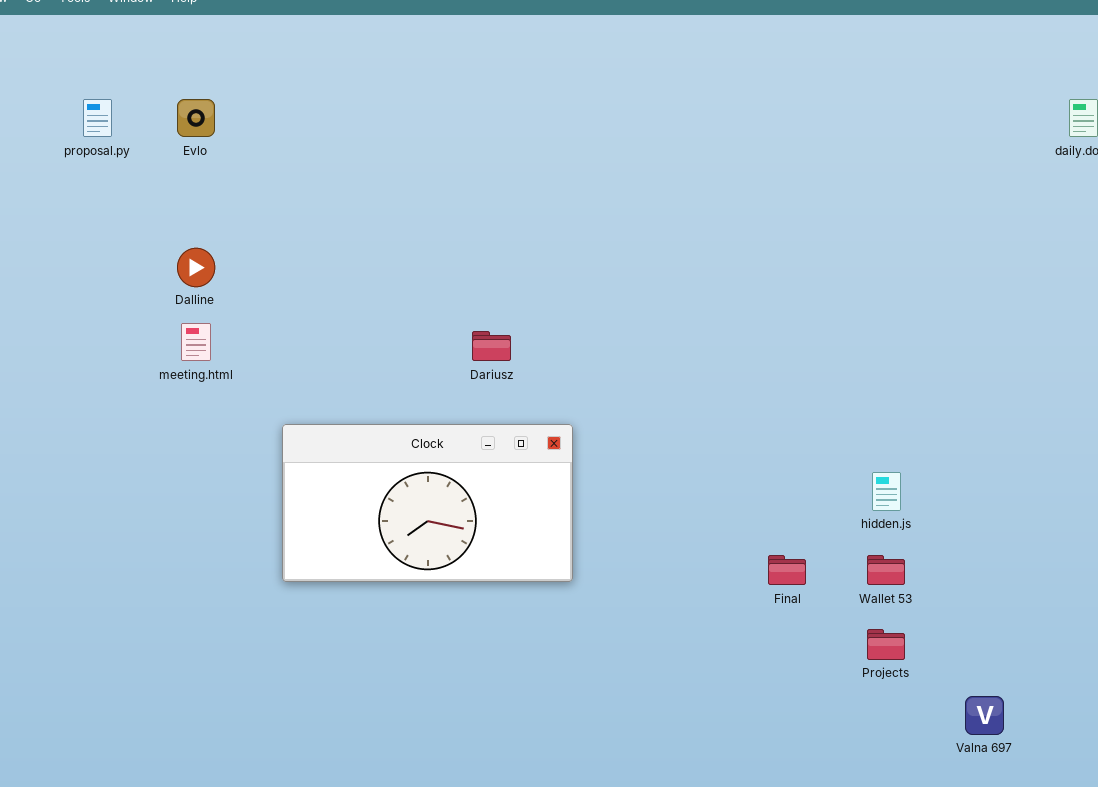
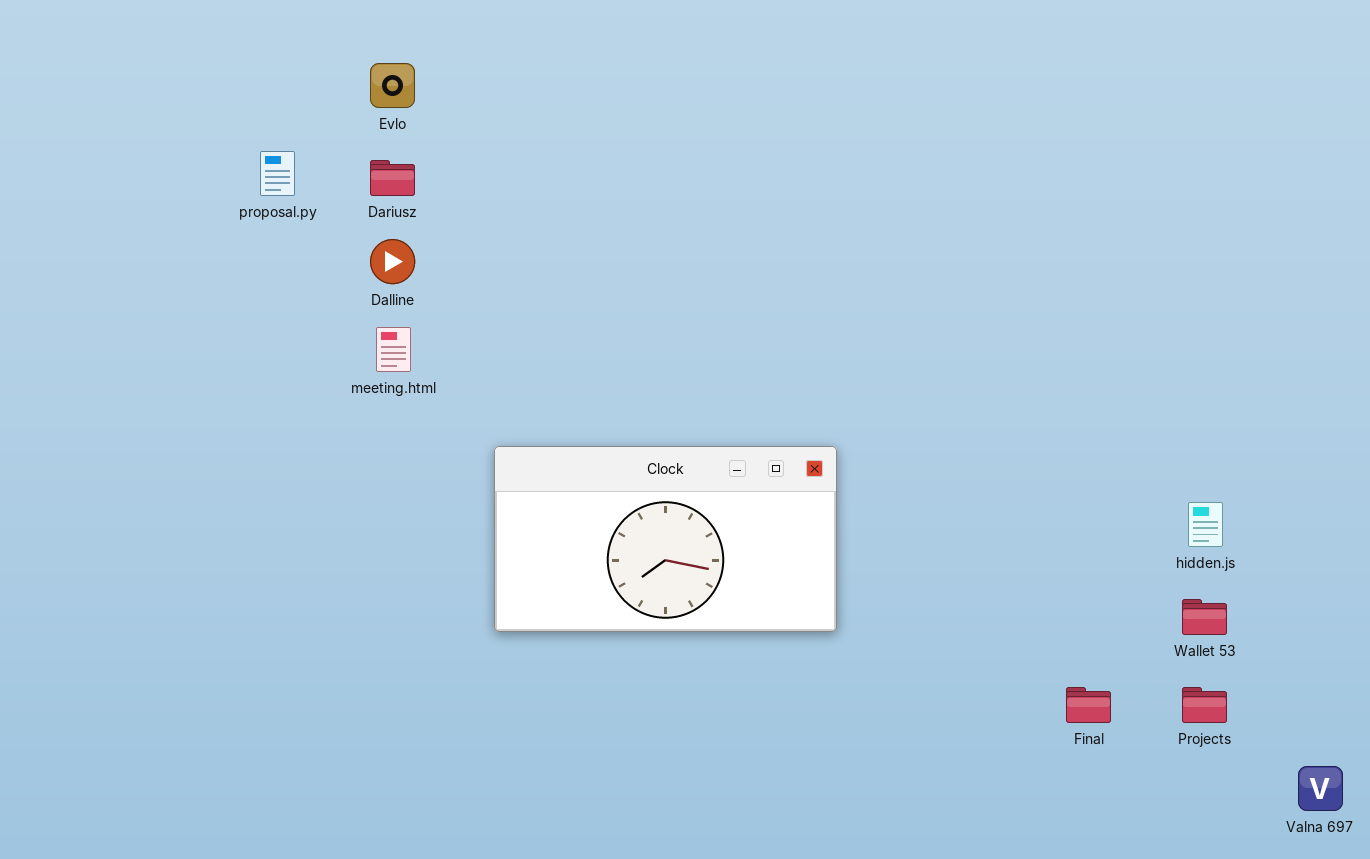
proposal.py: [83,99,112,137] -> [260,151,295,196], moved
Dariusz: [472,331,511,361] -> [370,160,415,196], moved
Final: [768,555,806,585] -> [1066,687,1111,723], moved

